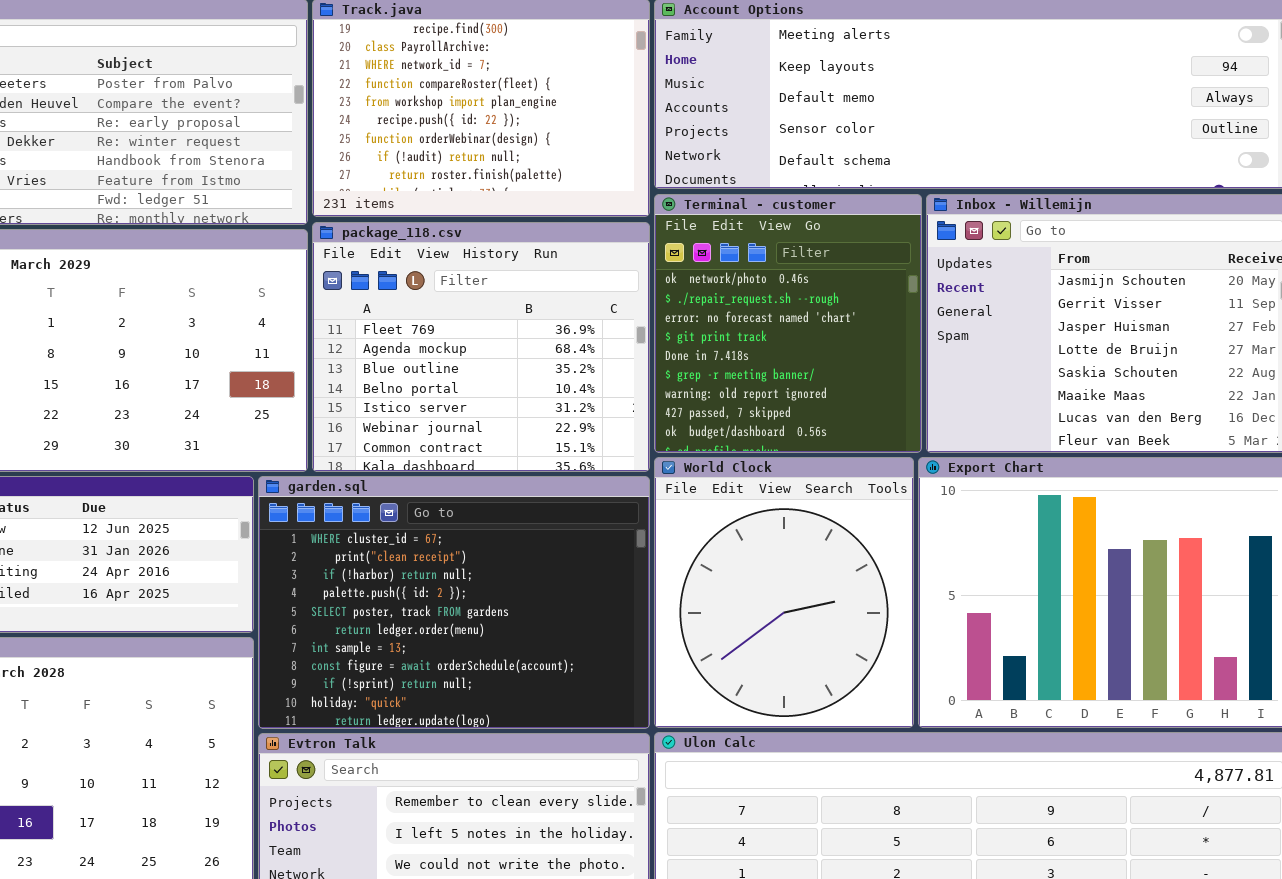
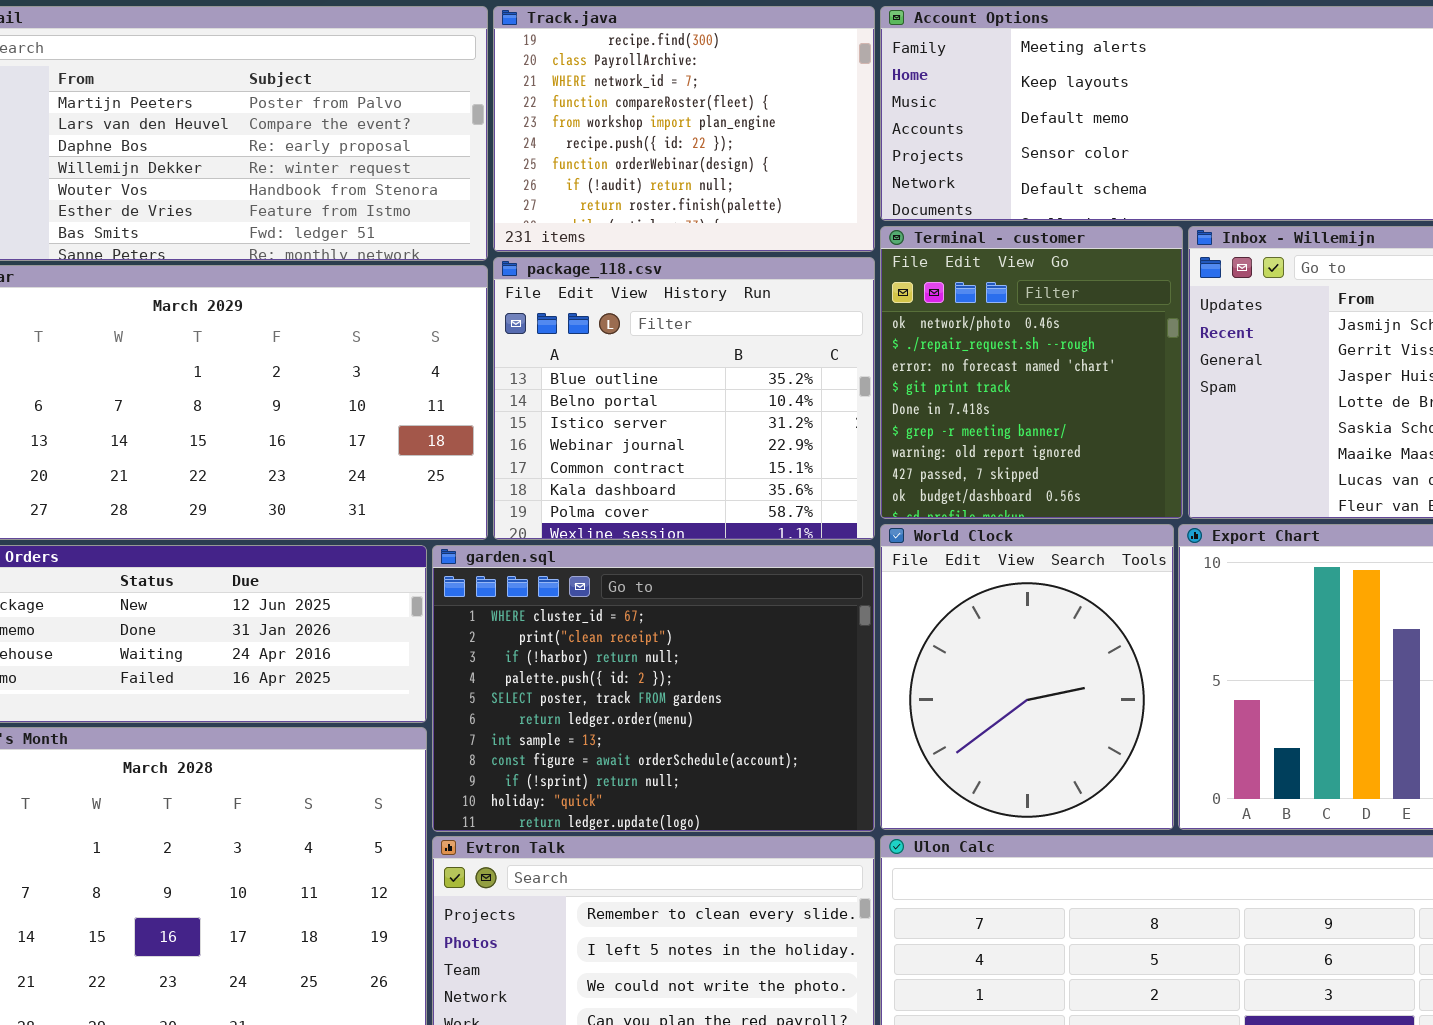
package_118.csv: [312,222,650,472] -> [493,257,875,540], scrolled down 2 rows

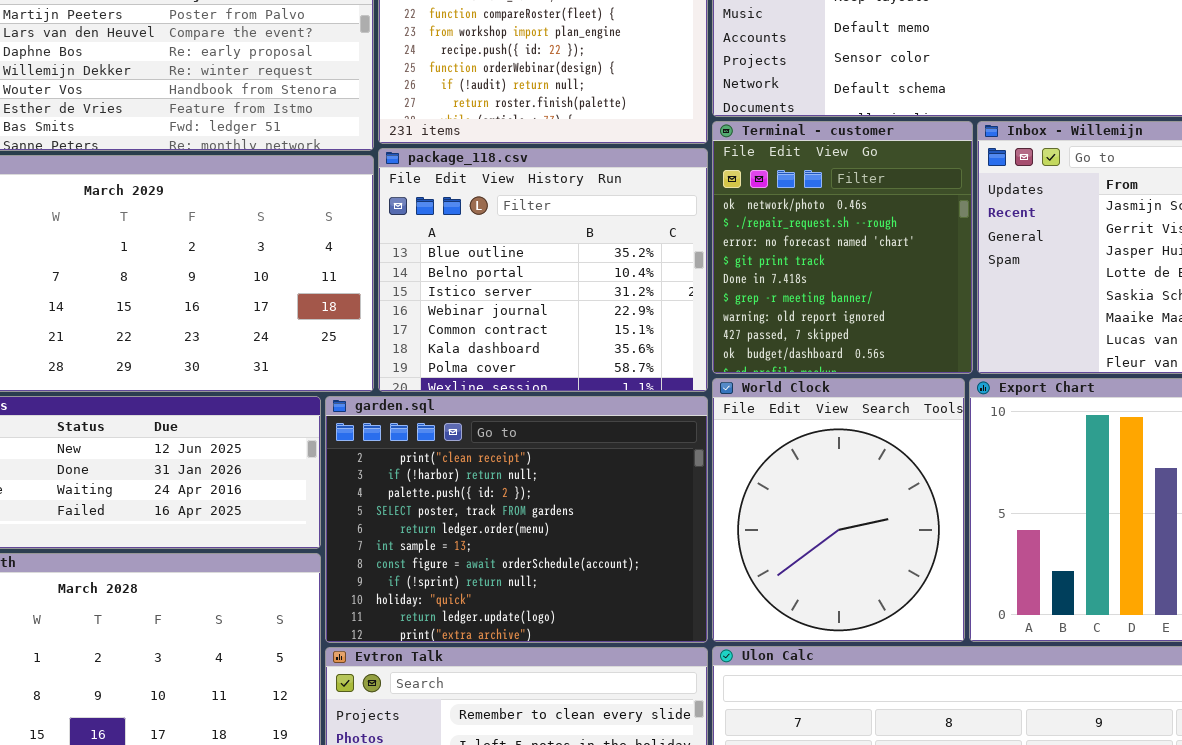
garden.sql: [432,545,875,832] -> [325,396,708,643], scrolled down 1 row

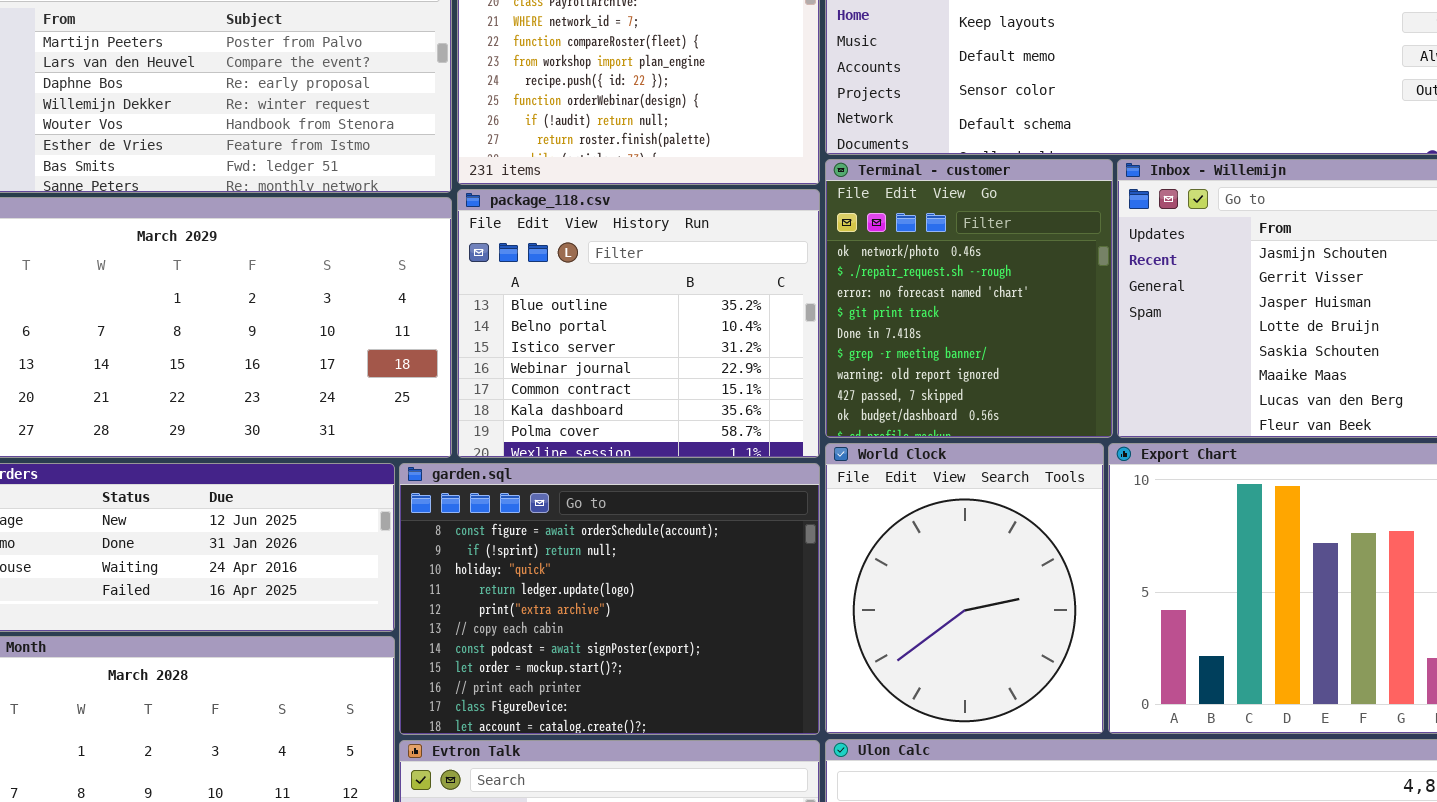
garden.sql: [325,396,708,643] -> [399,463,820,735], scrolled down 6 rows

